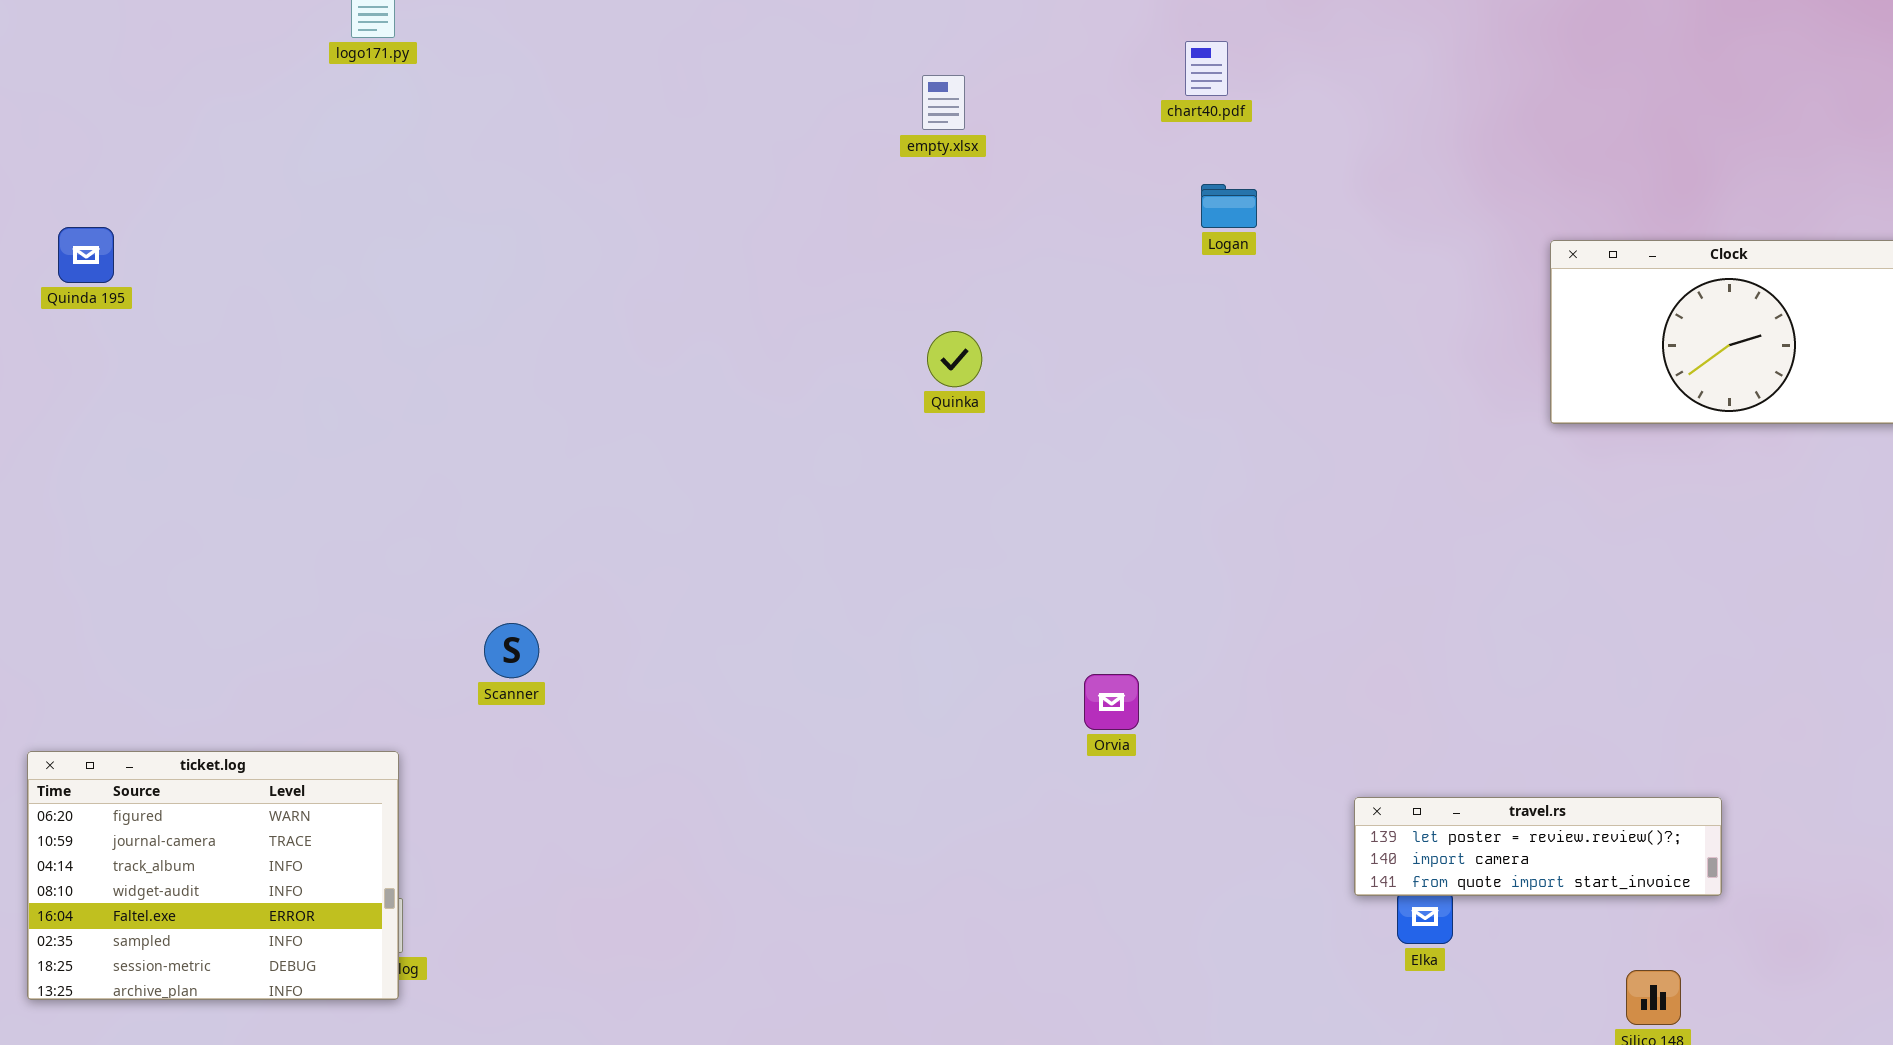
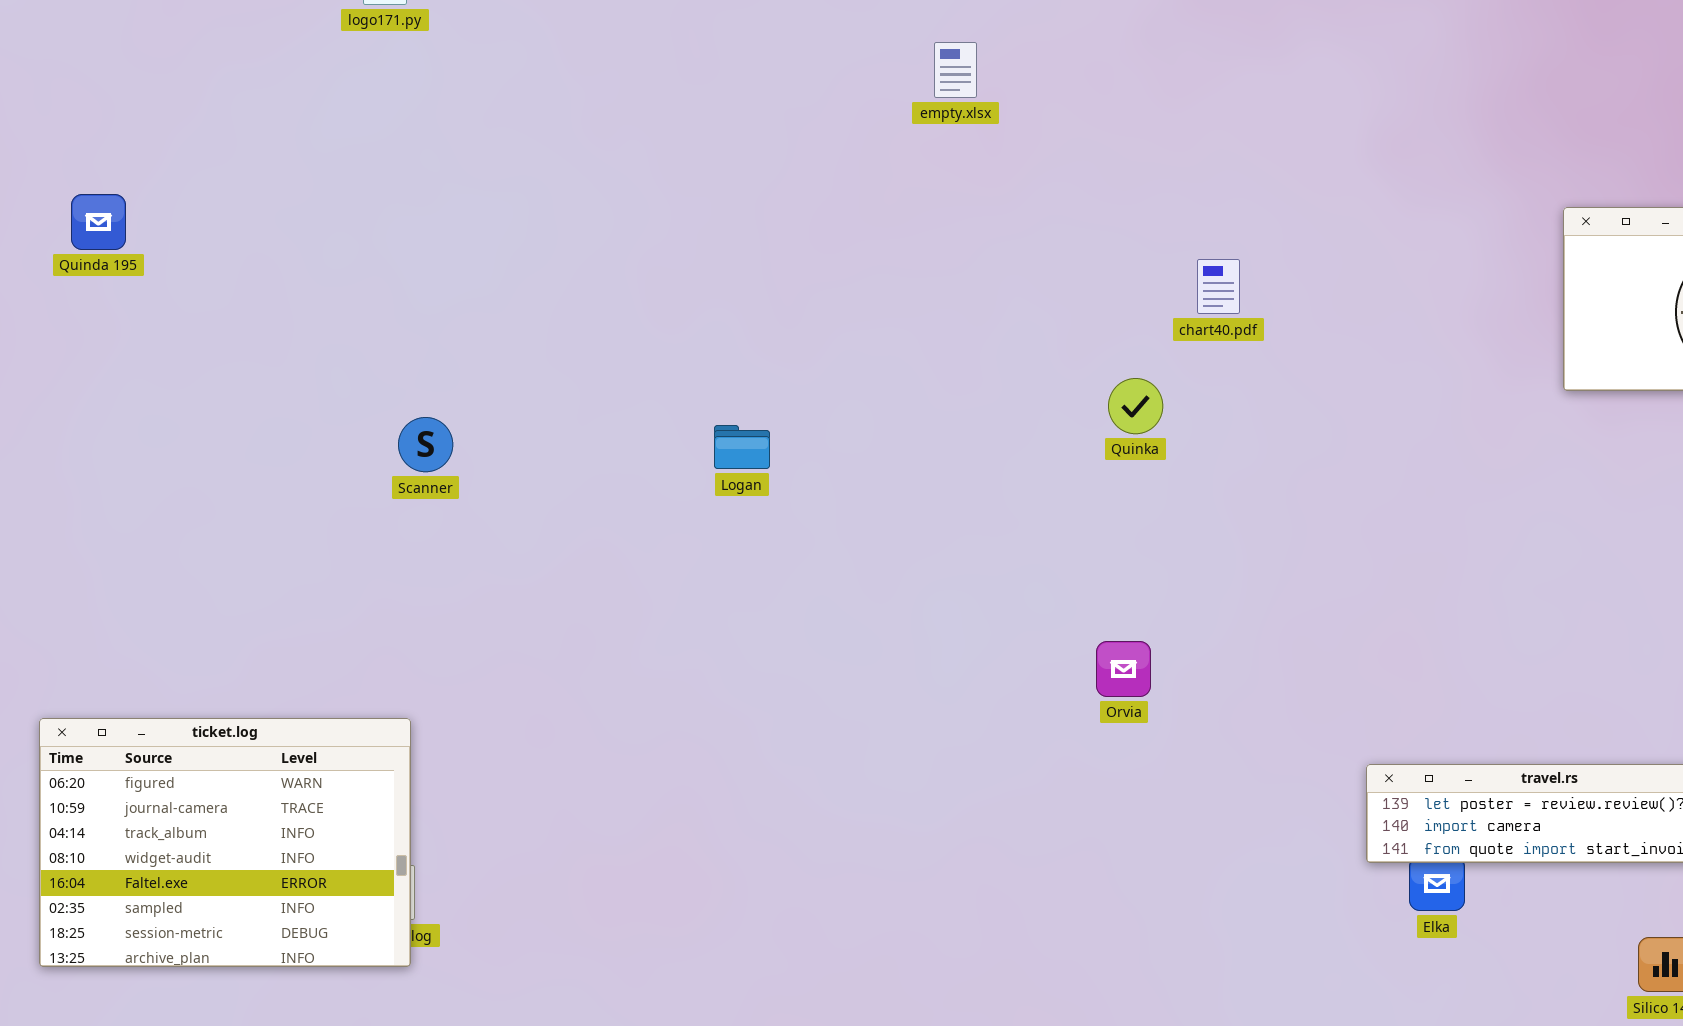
chart40.pdf: [1185,41,1228,96] -> [1197,259,1240,314], moved
Logan: [1201,184,1257,228] -> [714,425,770,469], moved
Quinka: [927,331,982,387] -> [1108,378,1163,434], moved
Scanner: [484,623,539,678] -> [398,417,453,472], moved

